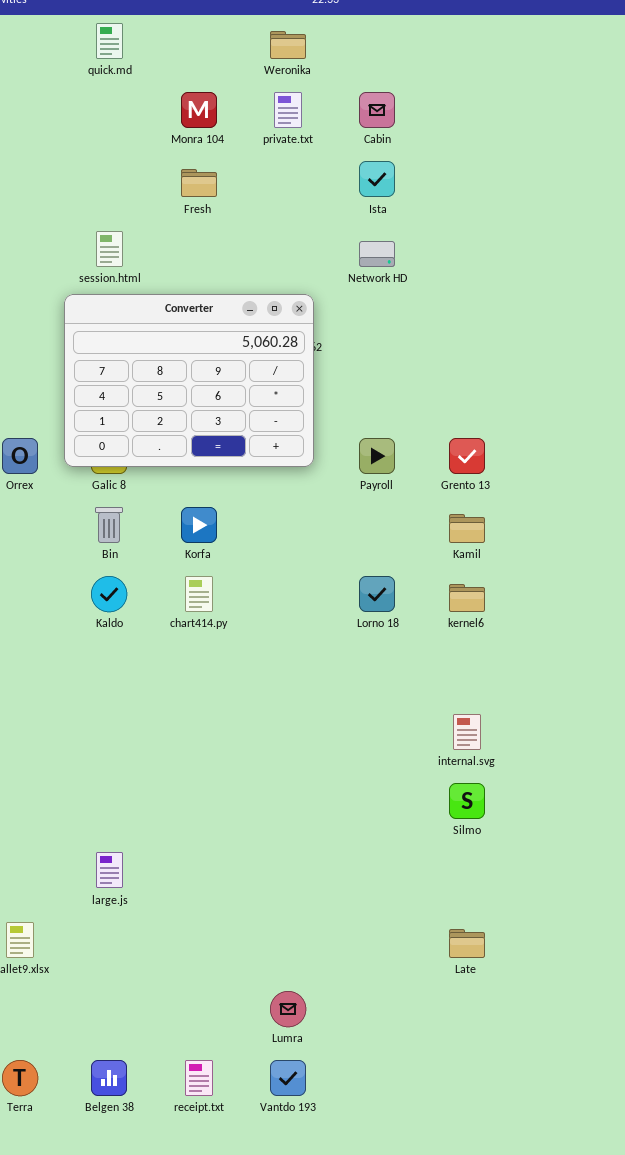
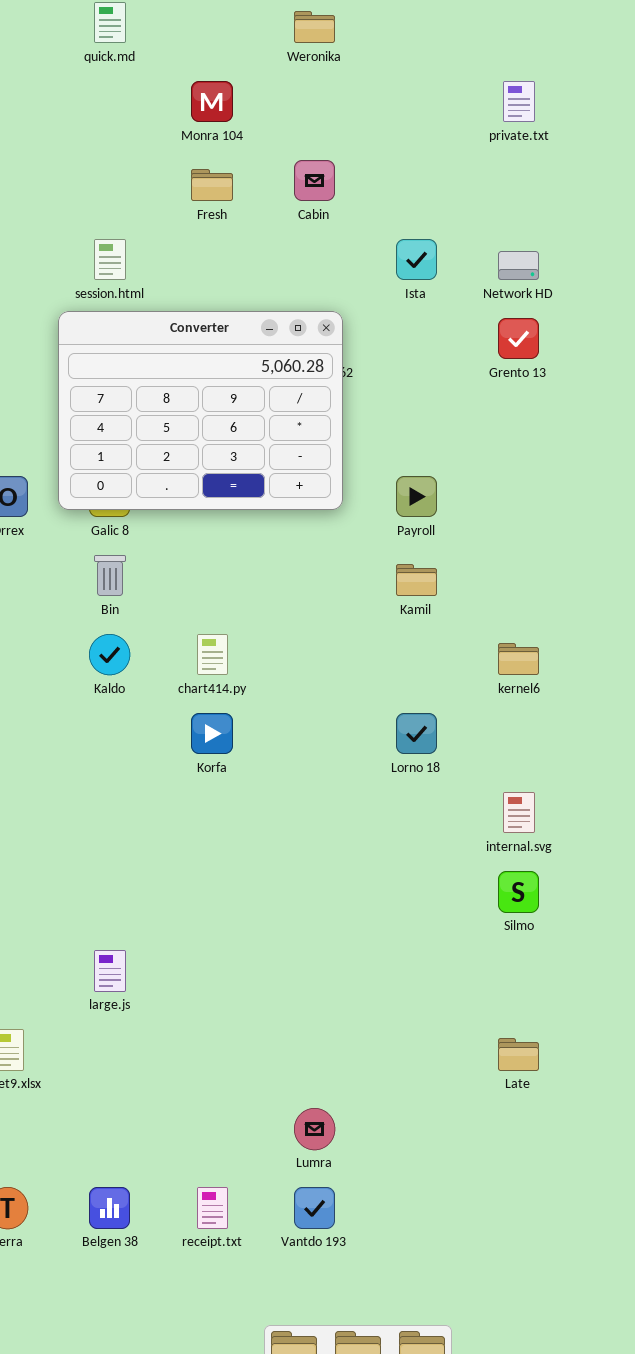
private.txt: [274,92,302,128] -> [503,81,535,122], moved
Cabin: [359,92,395,128] -> [294,160,335,201], moved
Ista: [359,161,395,197] -> [396,239,437,280], moved
Network HD: [359,241,395,267] -> [498,251,539,280], moved
Grento 13: [449,438,485,474] -> [498,318,539,359], moved
Korfa: [181,507,217,543] -> [191,713,233,754], moved
Kamil: [449,514,485,543] -> [396,564,437,596], moved
Lorno 18: [359,576,395,612] -> [396,713,437,754], moved

